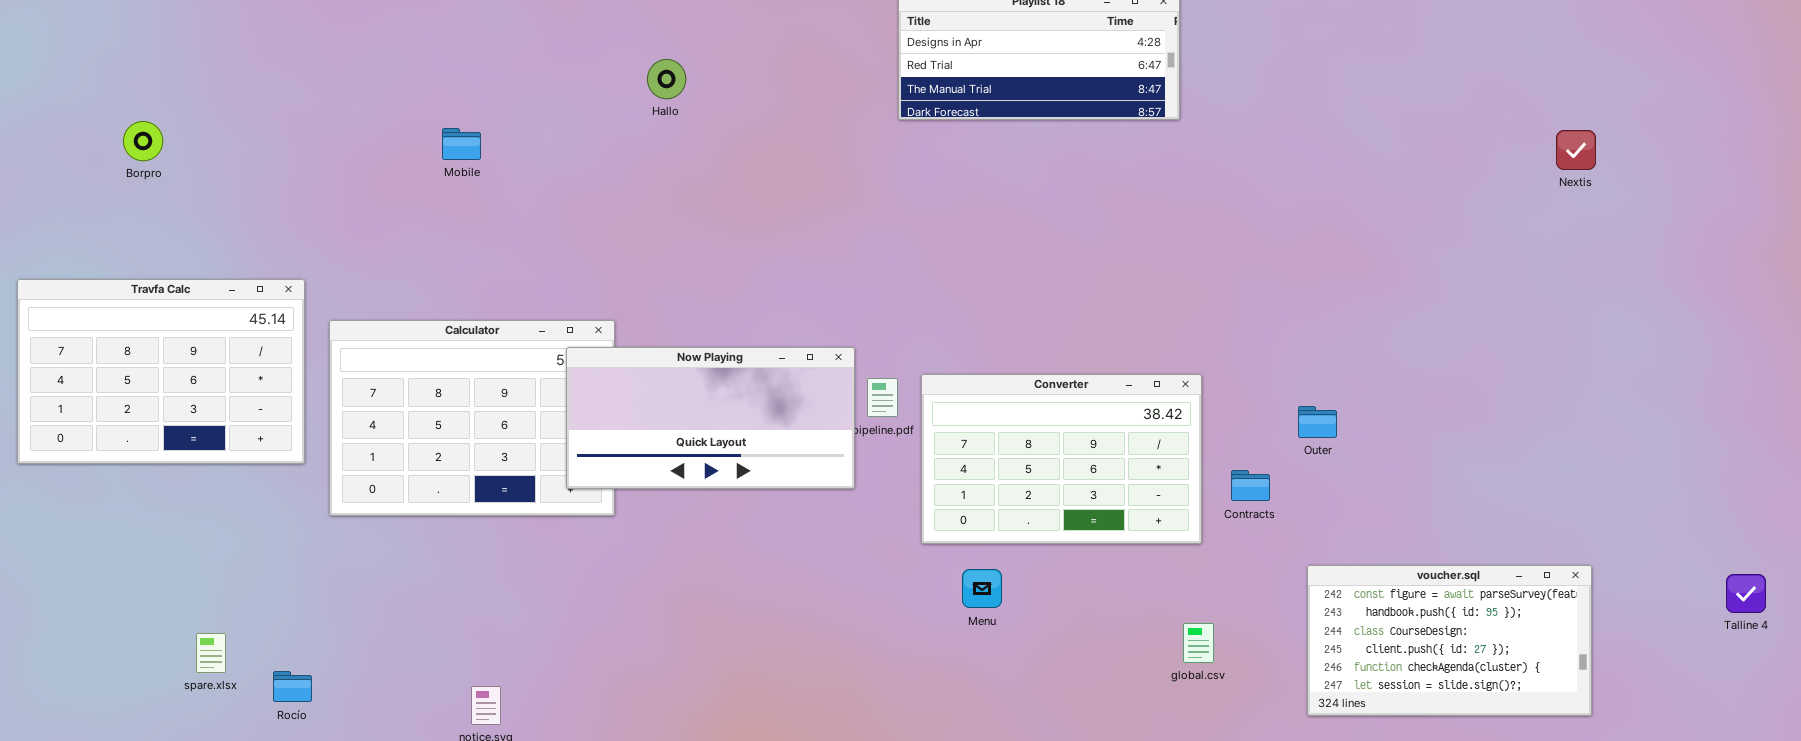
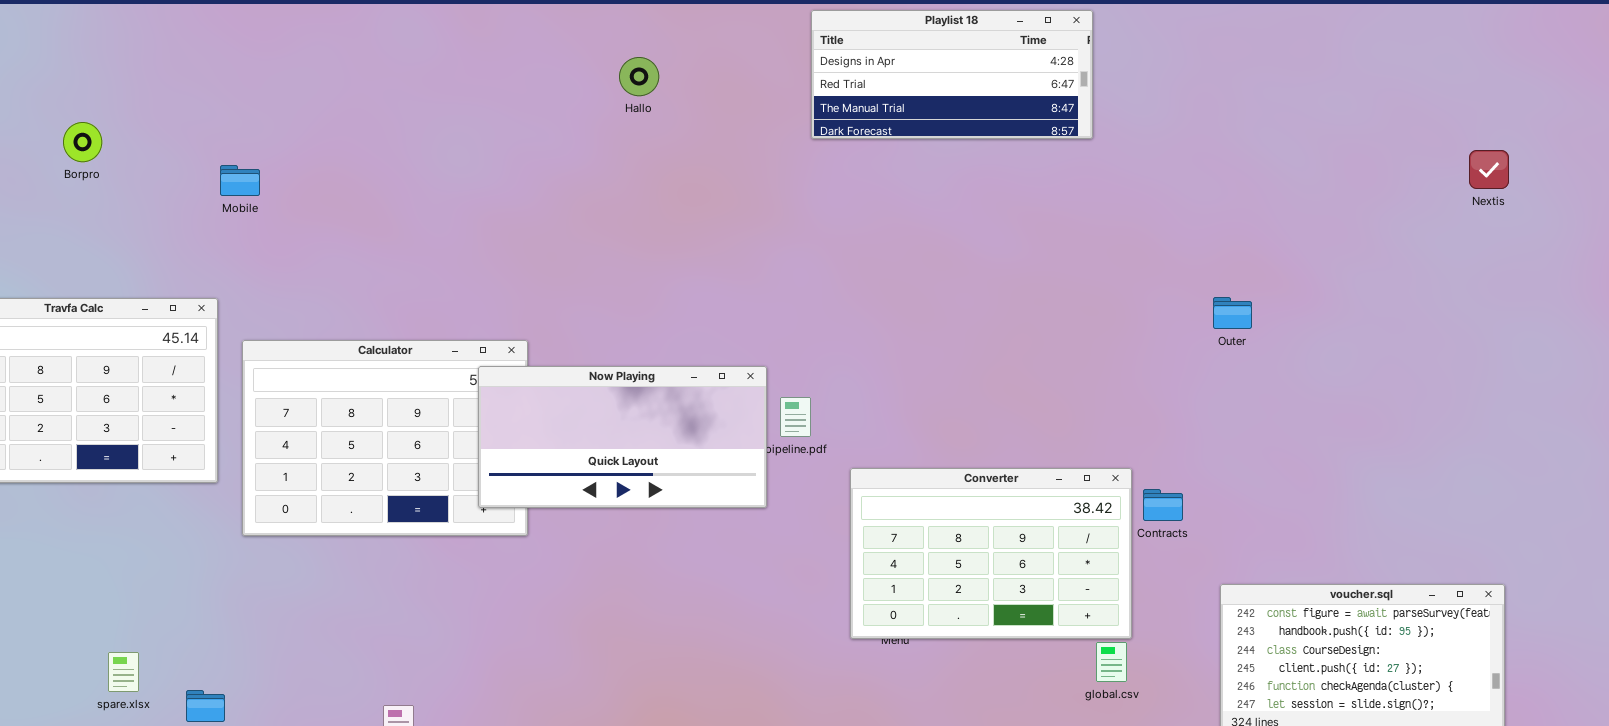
Hallo: [647,59,686,99] -> [619,57,659,96], moved
Borpro: [123,121,163,161] -> [63,122,102,162], moved
Mobile: [442,128,481,160] -> [220,165,260,196], moved
Converter: [921,374,1202,544] -> [850,468,1132,639], moved
Outer: [1298,406,1337,438] -> [1213,297,1252,329], moved

